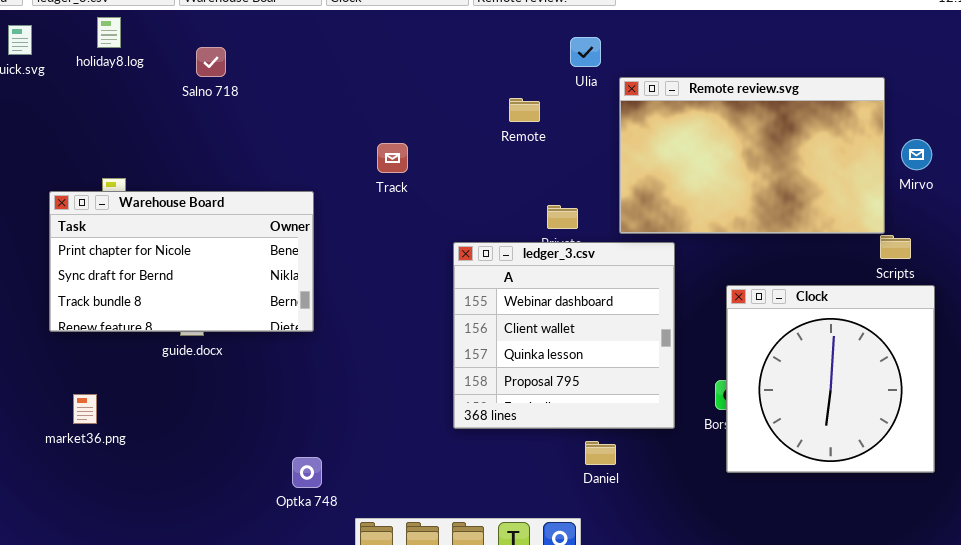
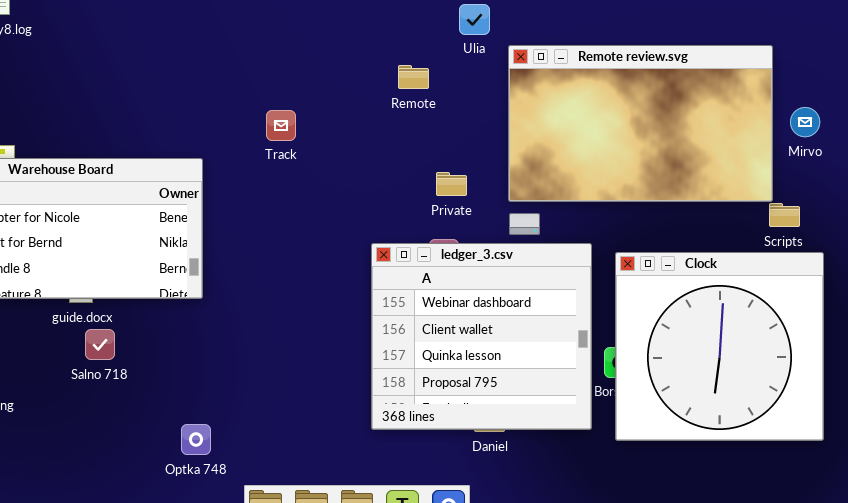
Salno 718: [196,47,226,77] -> [85,329,115,360], moved
ledger_3.csv: [453,242,675,429] -> [371,243,592,430], moved

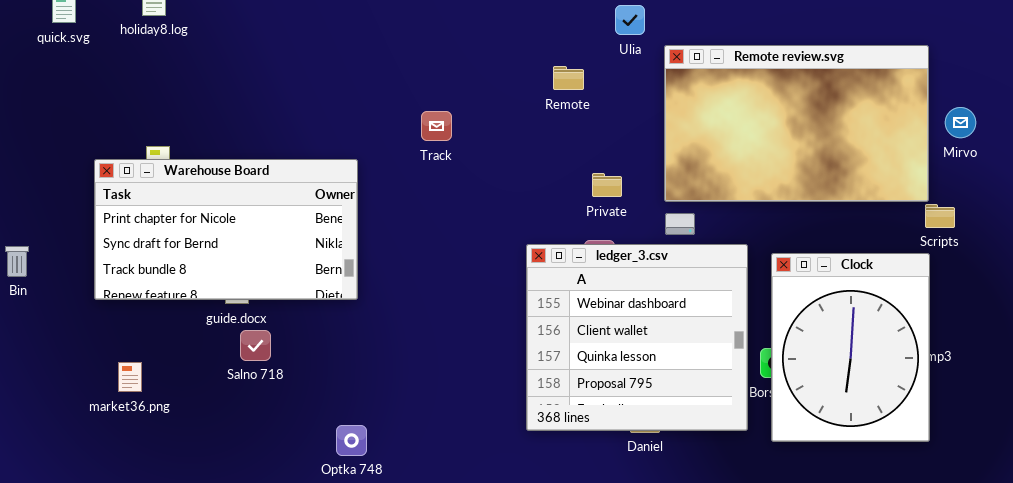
Clock: [615,252,824,441] -> [771,253,930,442], resized

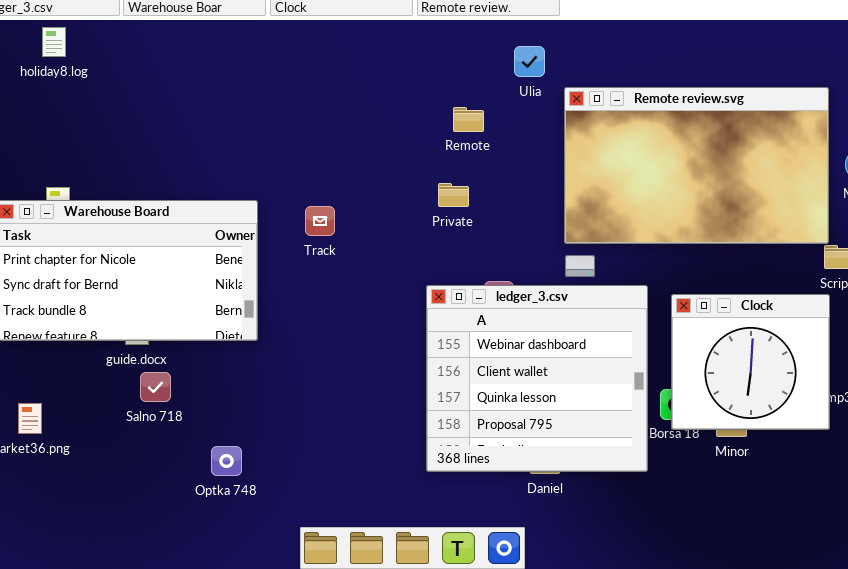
Track: [421,111,452,141] -> [305,206,335,236], moved
Private: [592,173,622,197] -> [438,183,469,207], moved
Clock: [771,253,930,442] -> [671,294,830,430], resized
Optka 748: [336,425,367,456] -> [211,446,242,476], moved

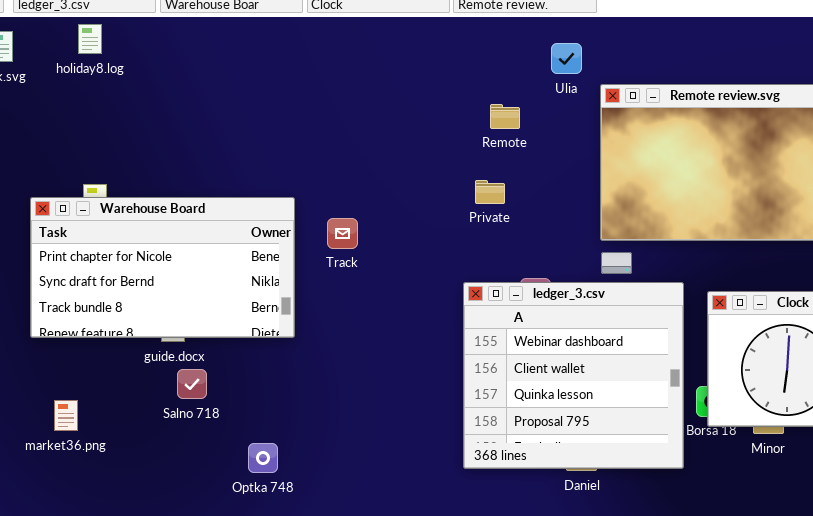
Track: [305,206,335,236] -> [327,218,358,249], moved

